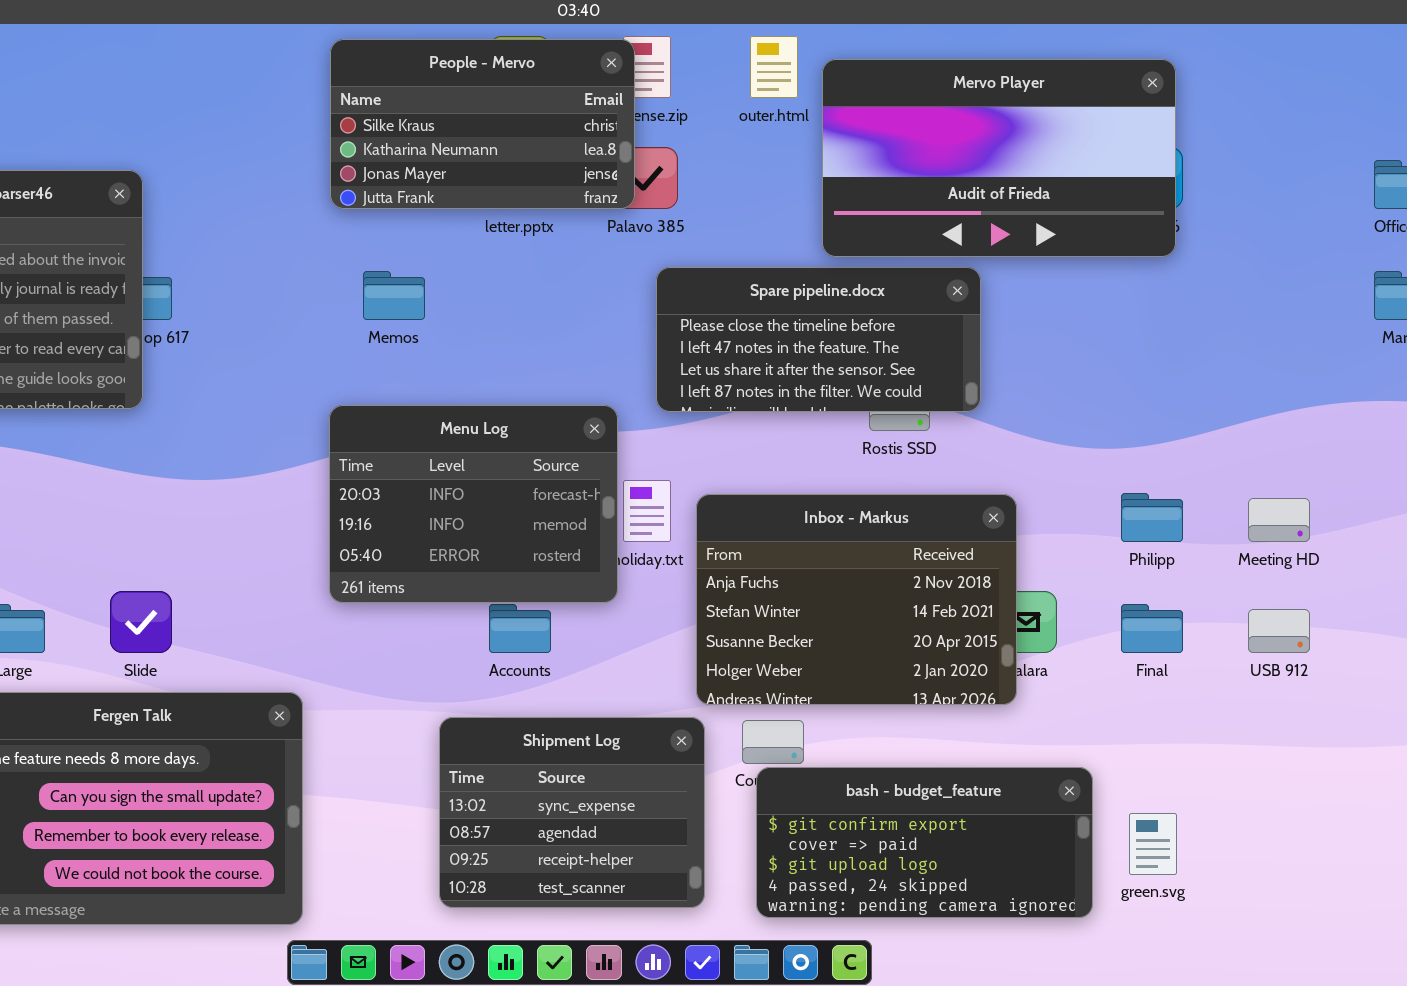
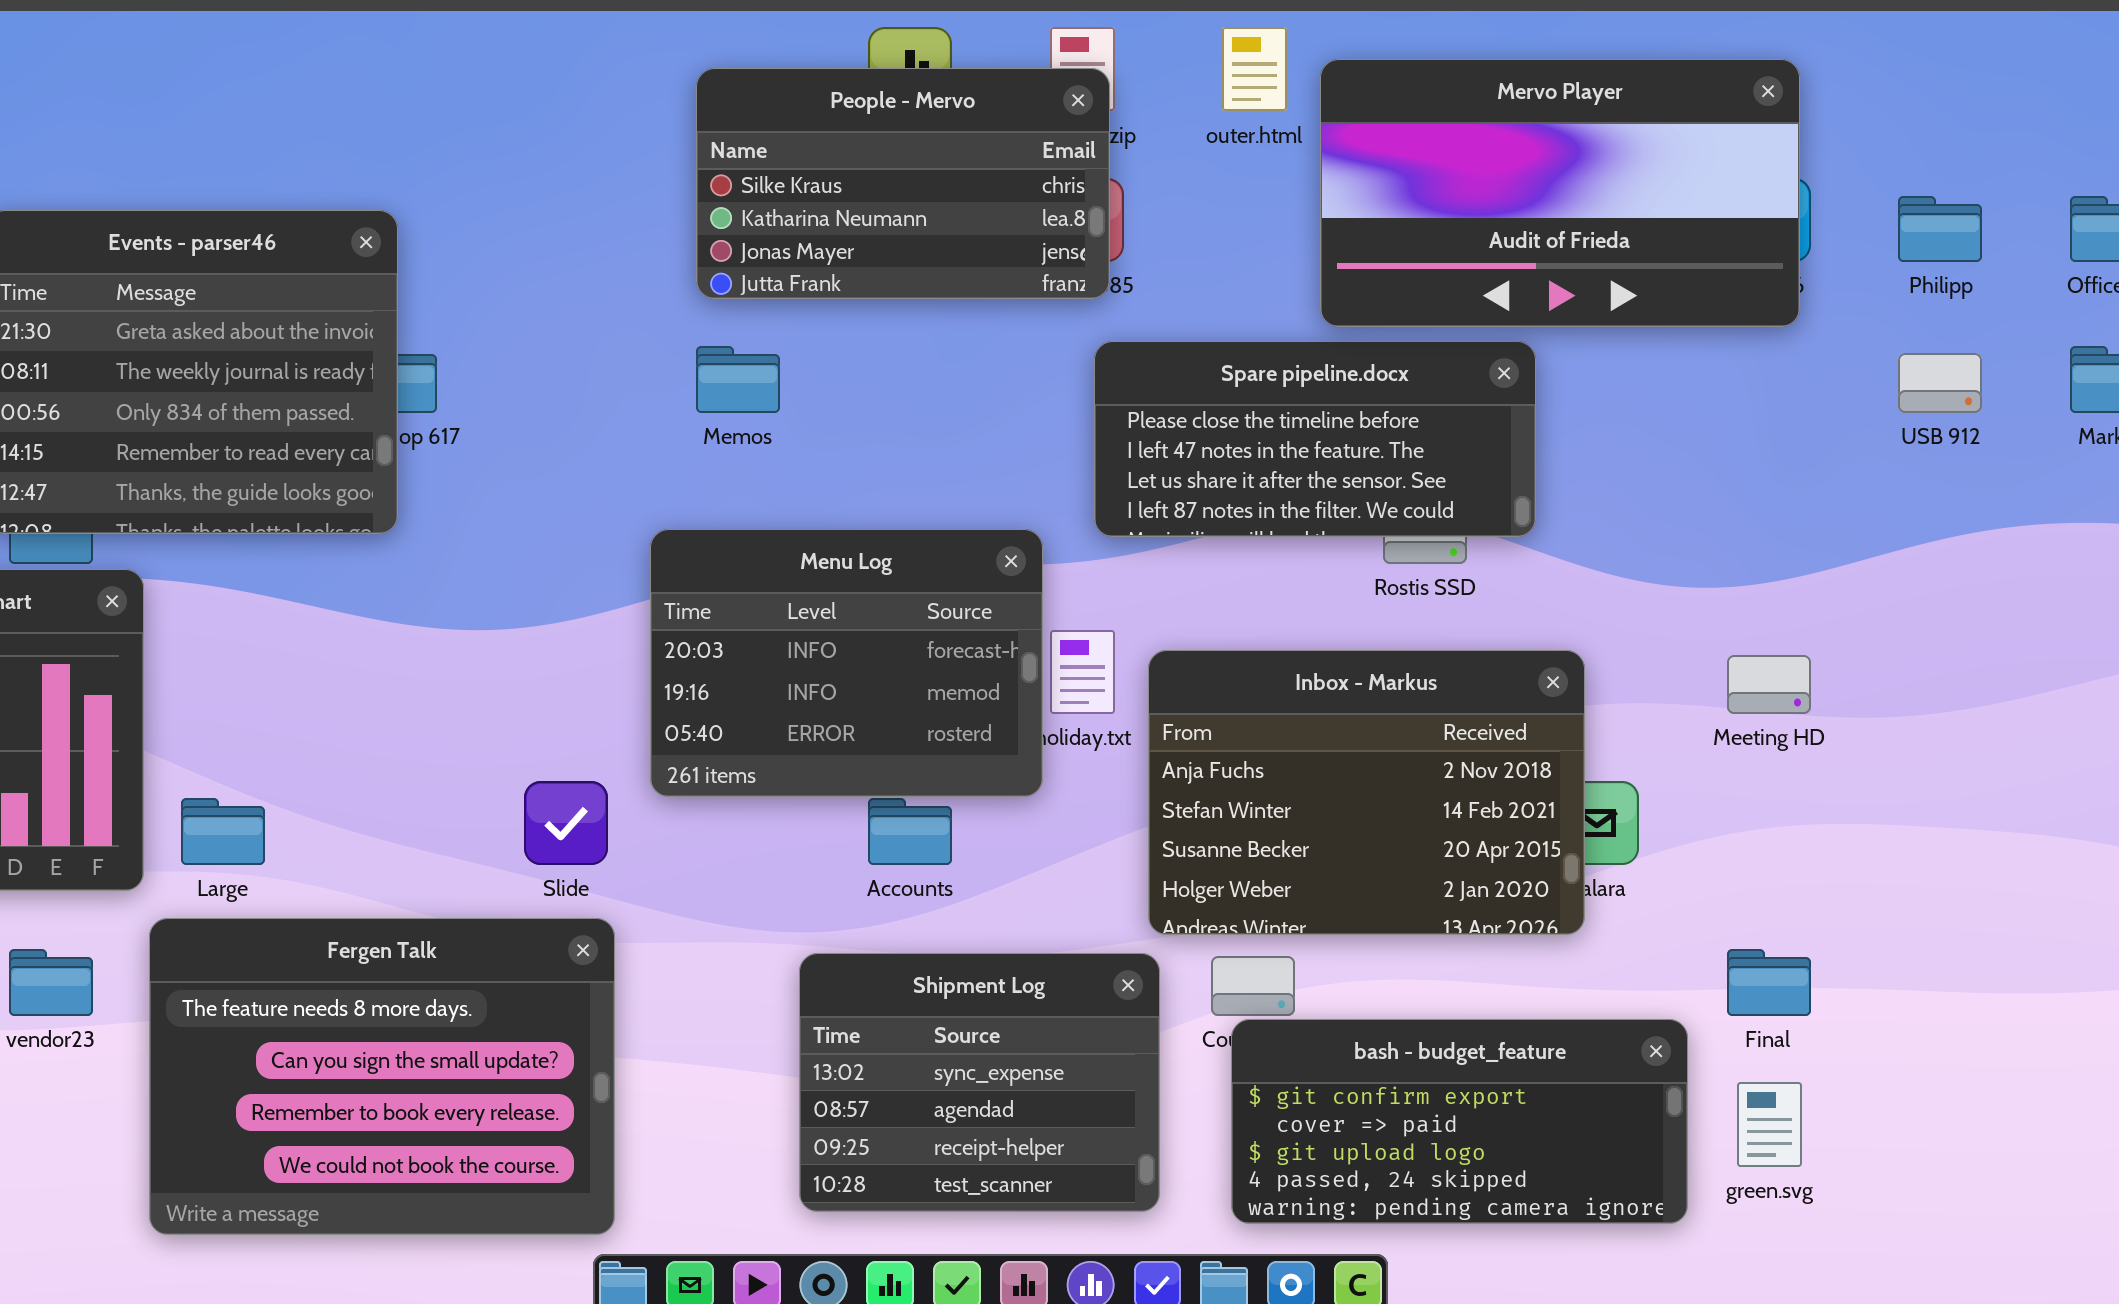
People - Mervo: [330,39,635,209] -> [696,68,1110,299], moved
Philipp: [1121,493,1183,542] -> [1898,196,1982,262], moved
Meeting HD: [1248,498,1310,542] -> [1727,655,1811,714], moved
Slide: [110,591,172,653] -> [524,781,608,865], moved
Final: [1121,604,1183,653] -> [1727,949,1811,1016], moved
USB 912: [1248,609,1310,653] -> [1898,353,1982,413], moved

